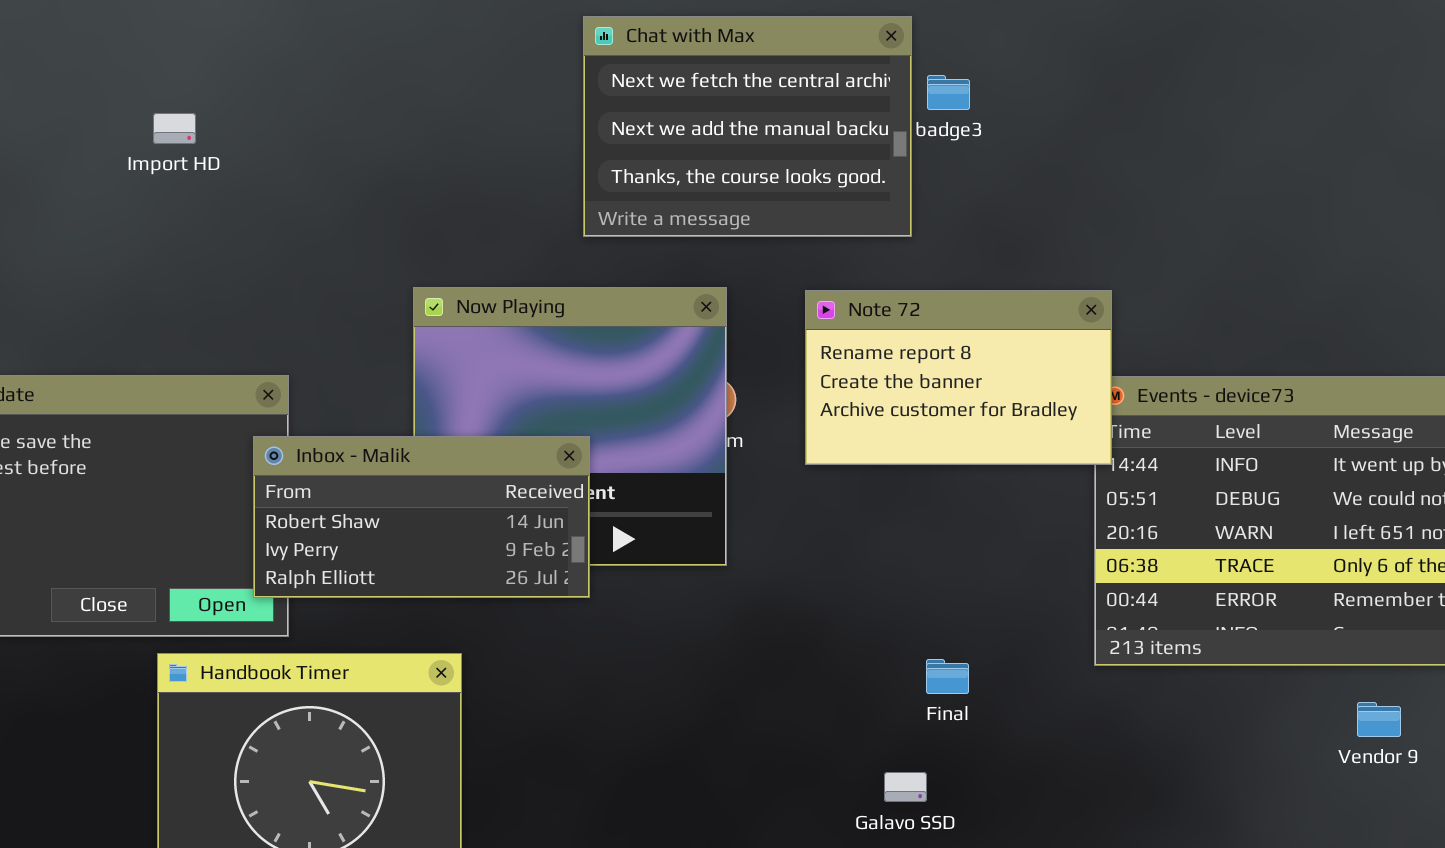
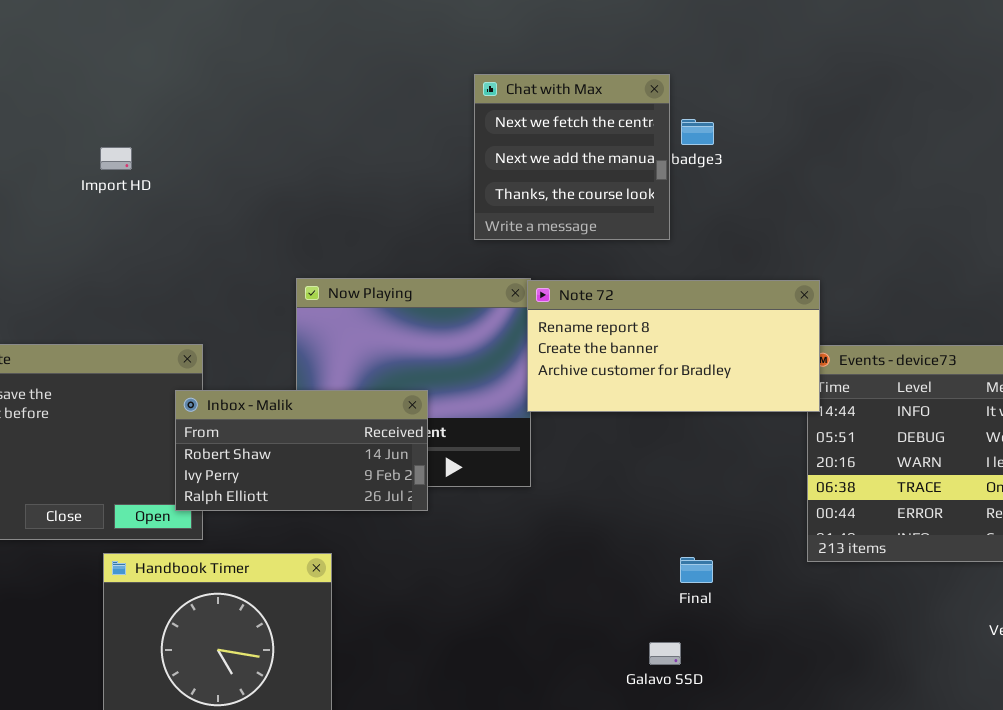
Chat with Max: [583,16,912,237] -> [474,74,670,240], resized
Note 72: [805,290,1112,465] -> [527,280,820,412], resized

